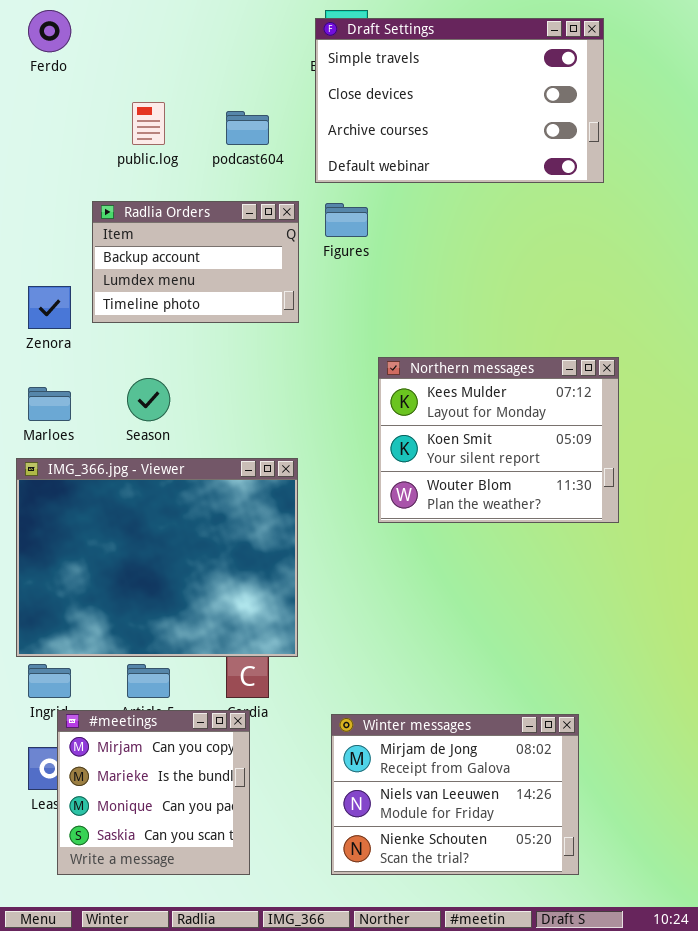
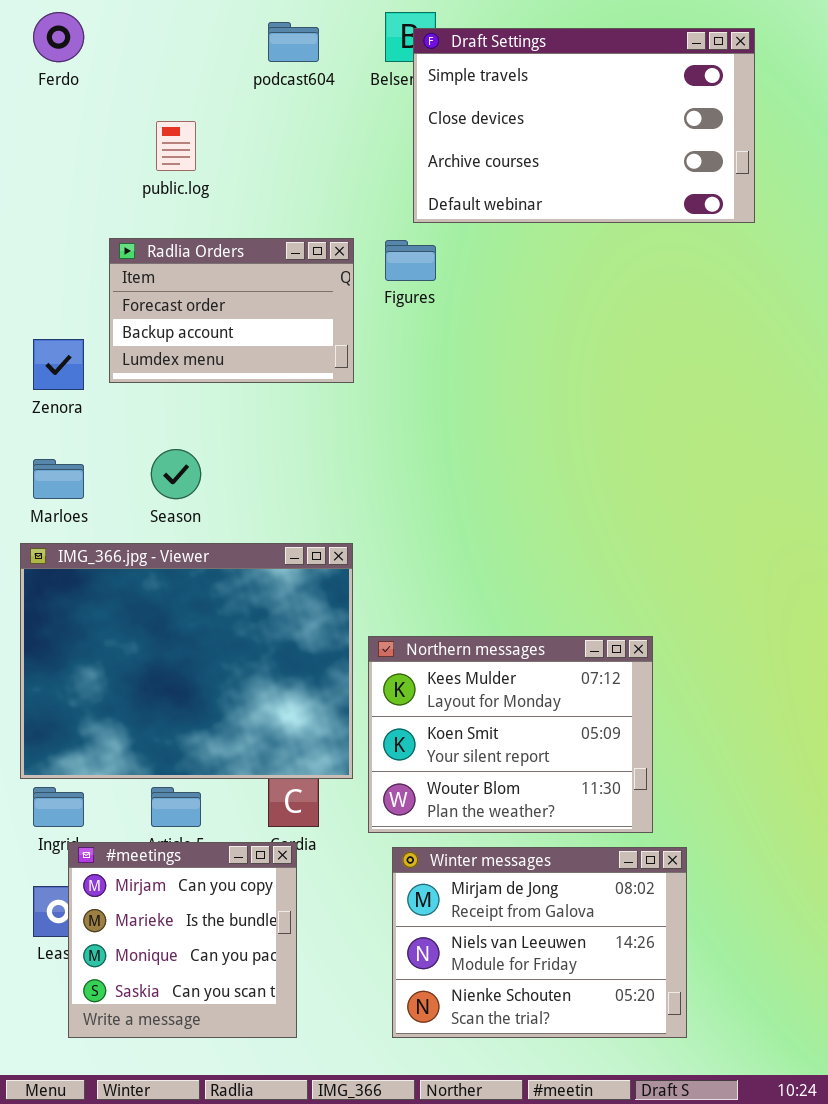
Draft Settings: [315,18,604,183] -> [413,28,755,223], moved
podcast604: [226,111,269,145] -> [268,22,319,62], moved
Radlia Orders: [92,201,299,323] -> [109,238,354,383], scrolled up 1 row
Northern messages: [378,357,619,523] -> [368,636,653,833], moved

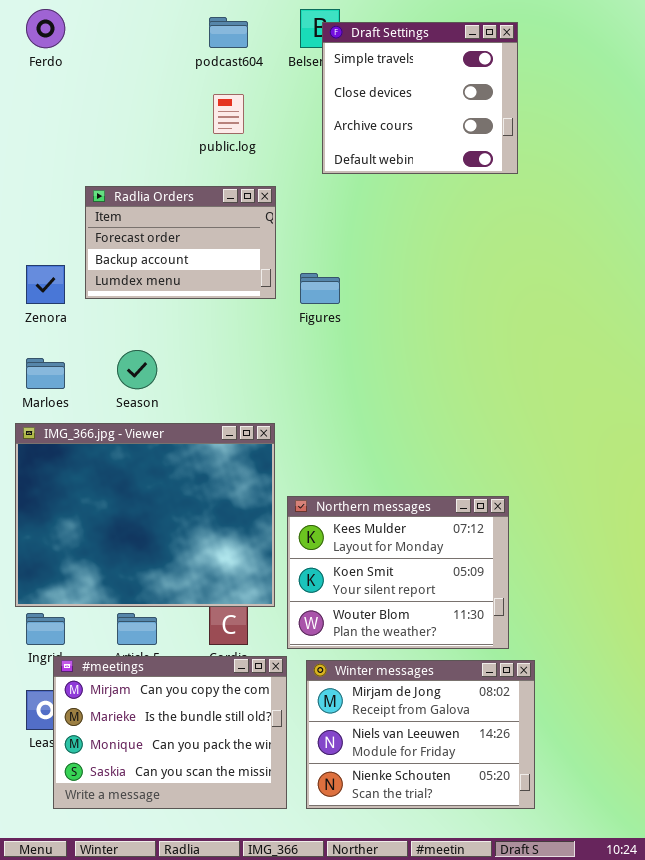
Draft Settings: [413,28,755,223] -> [322,22,518,174], resized
public.log: [156,121,196,171] -> [213,94,244,134], moved
Figures: [385,240,436,281] -> [300,273,340,304], moved
#meetings: [68,842,297,1038] -> [53,656,287,809], resized

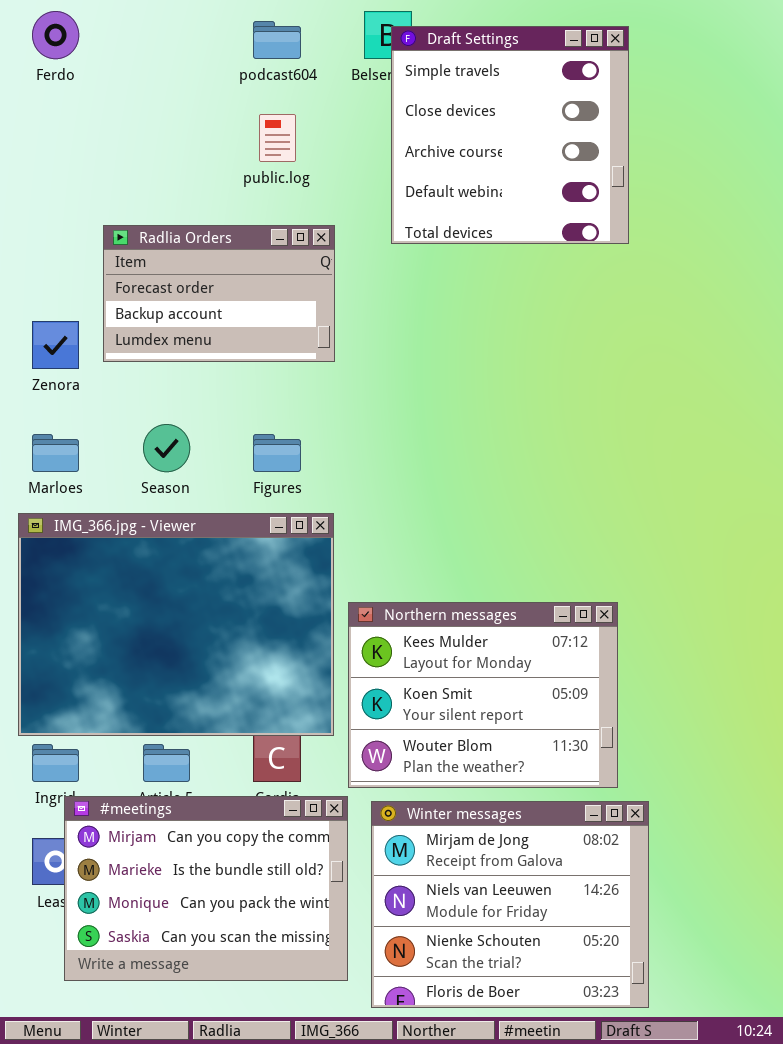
Draft Settings: [322,22,518,174] -> [391,26,629,244], resized
Figures: [300,273,340,304] -> [253,434,301,472], moved
Winter messages: [306,660,535,809] -> [371,801,649,1008], resized

